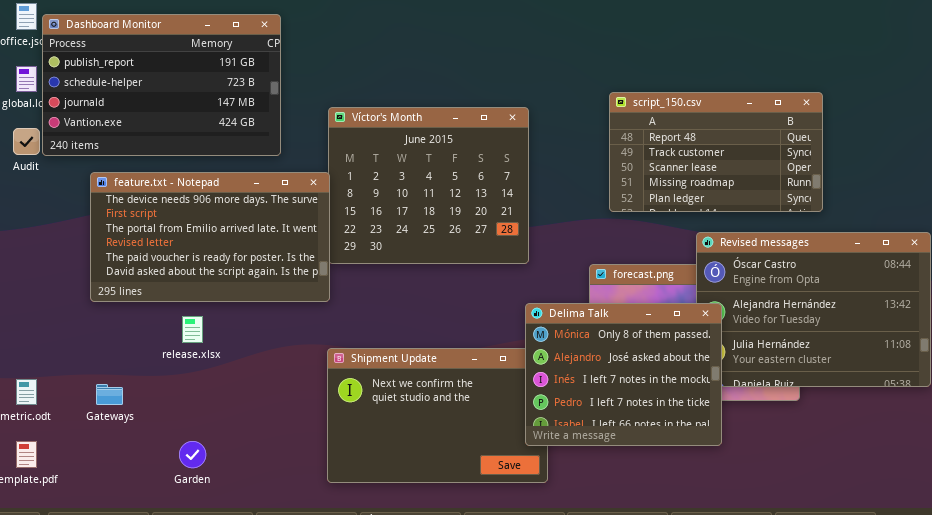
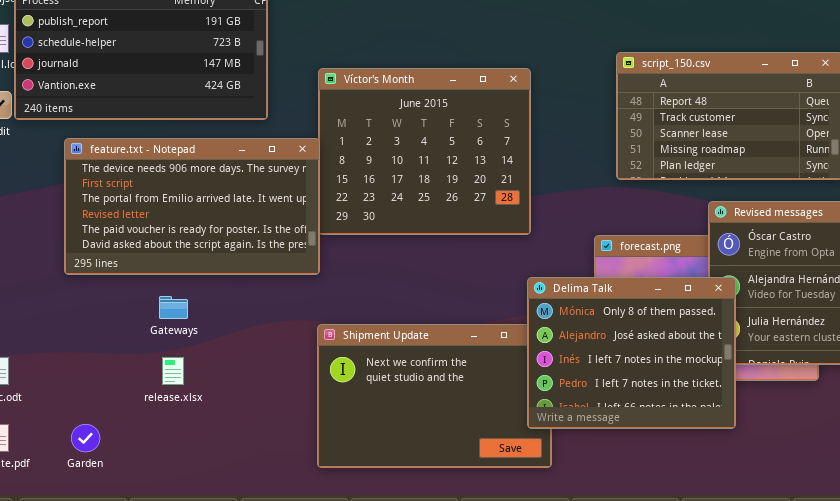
release.xlsx: [182,316,203,343] -> [162,357,184,385], moved
Gateways: [96,384,123,405] -> [159,296,188,319], moved
Garden: [179,441,206,468] -> [71,424,100,452], moved

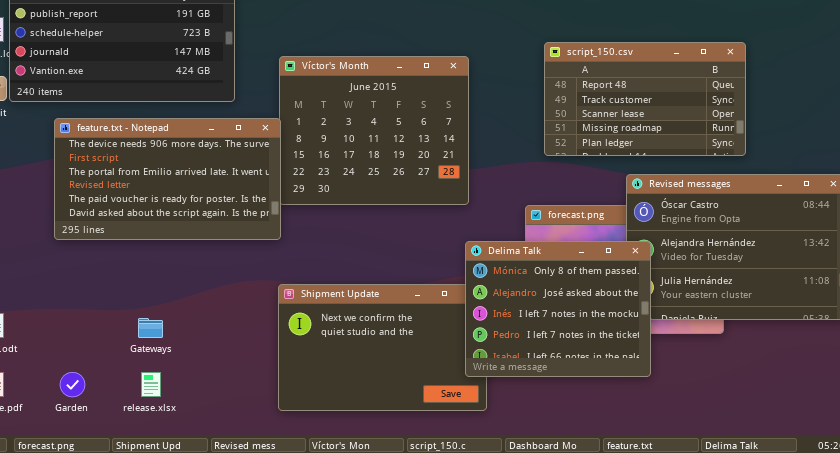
Gateways: [159,296,188,319] -> [138,318,163,338], moved
release.xlsx: [162,357,184,385] -> [141,372,161,397], moved

